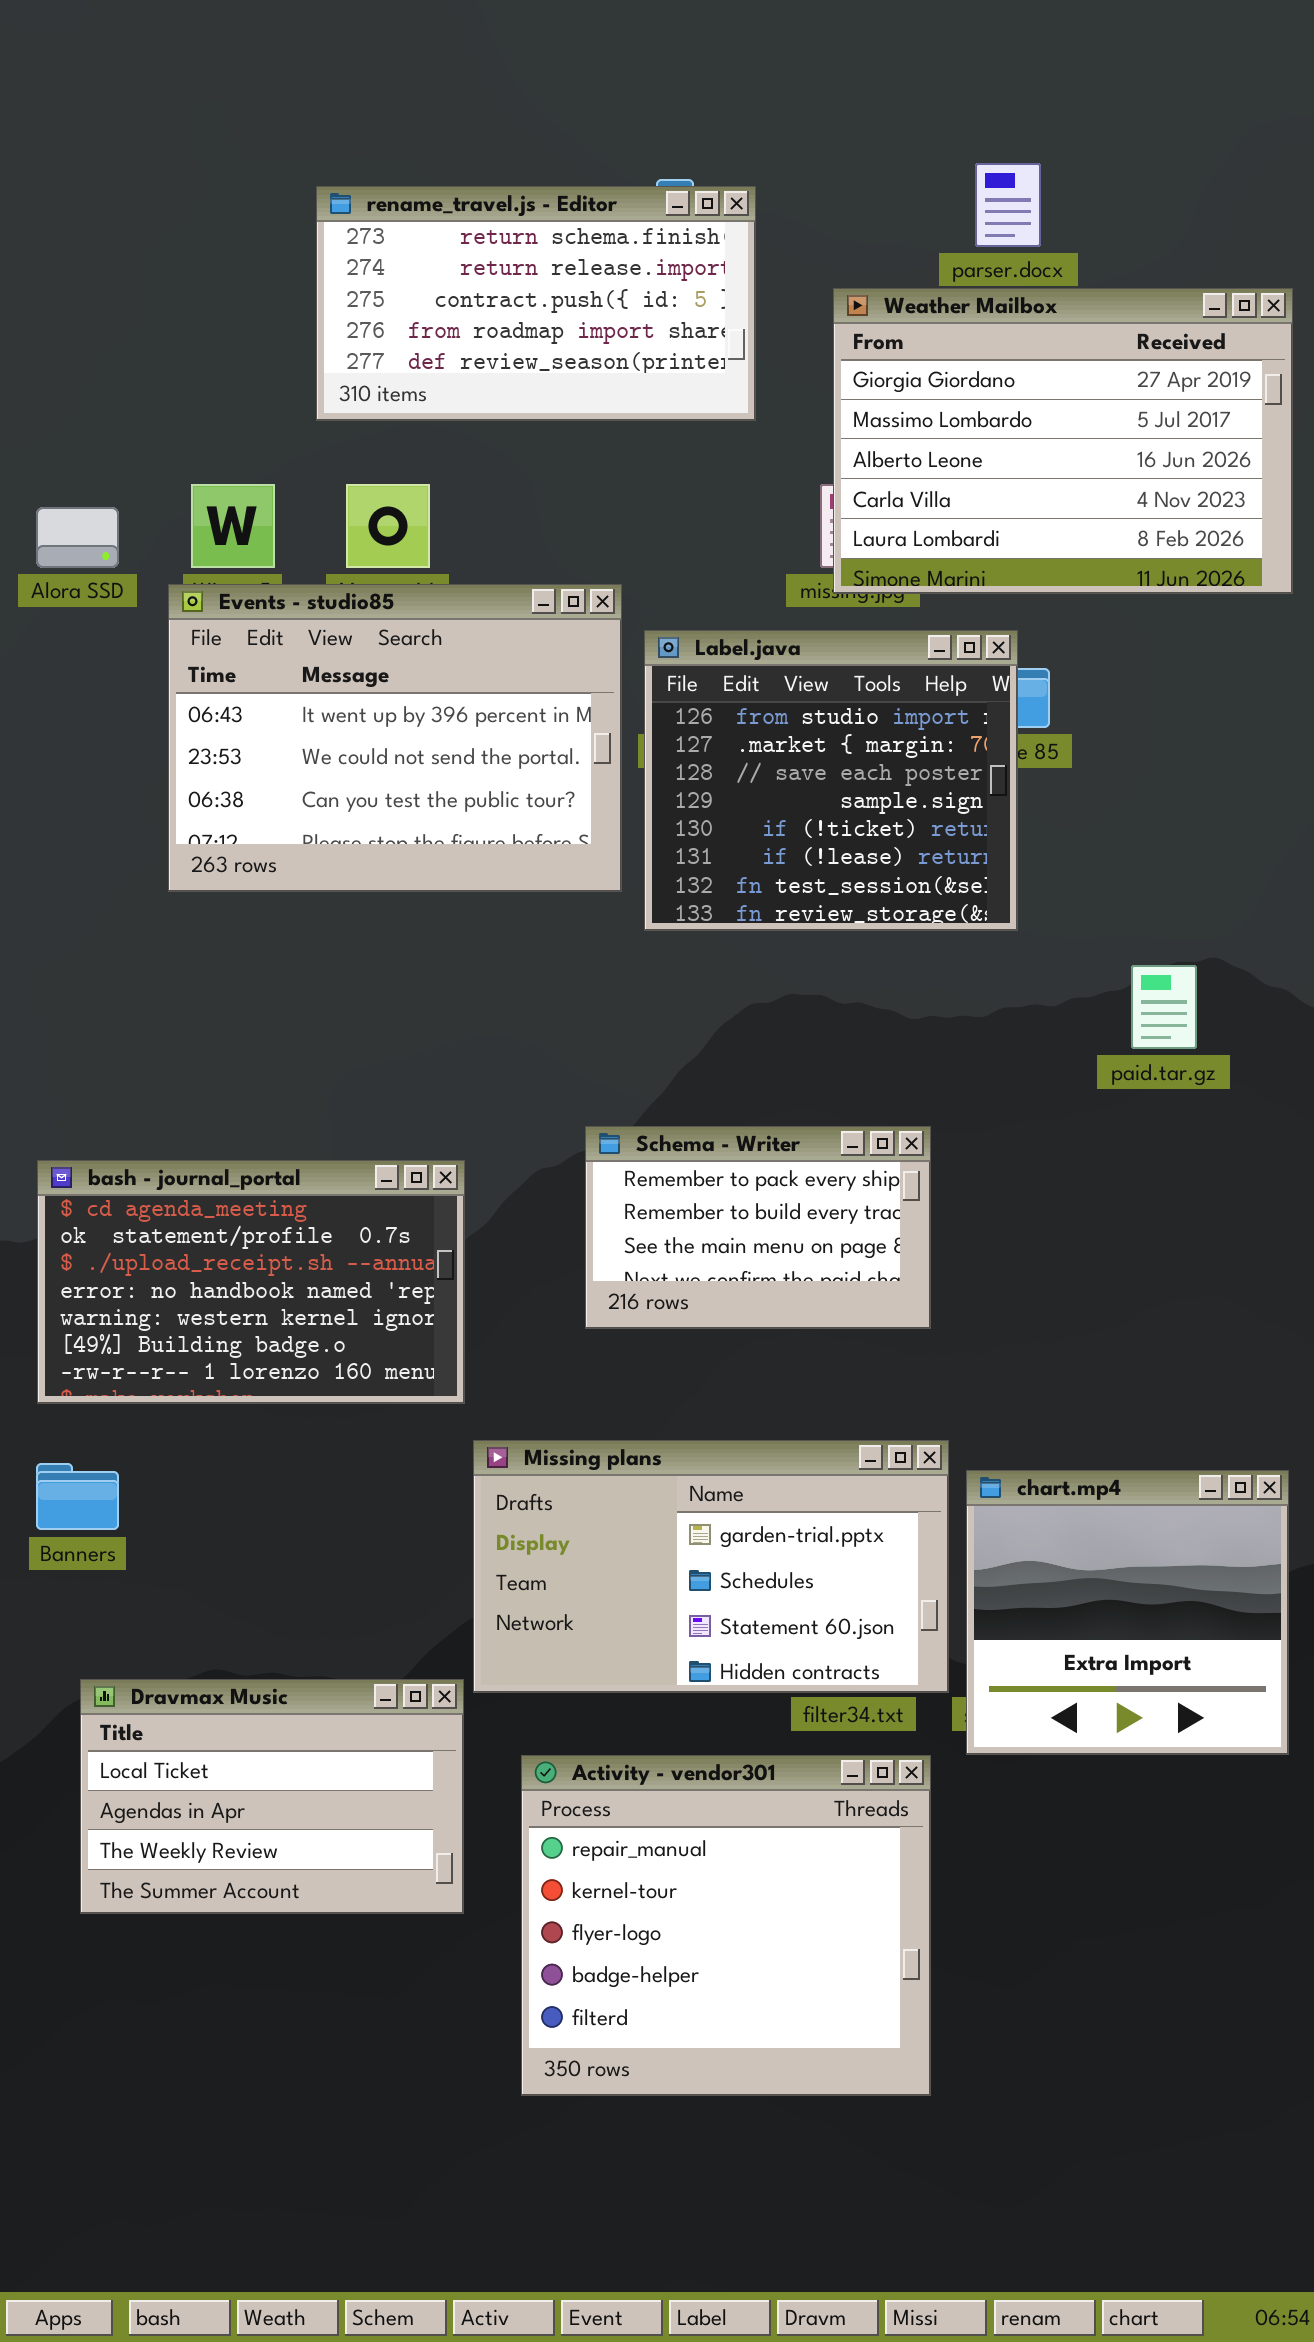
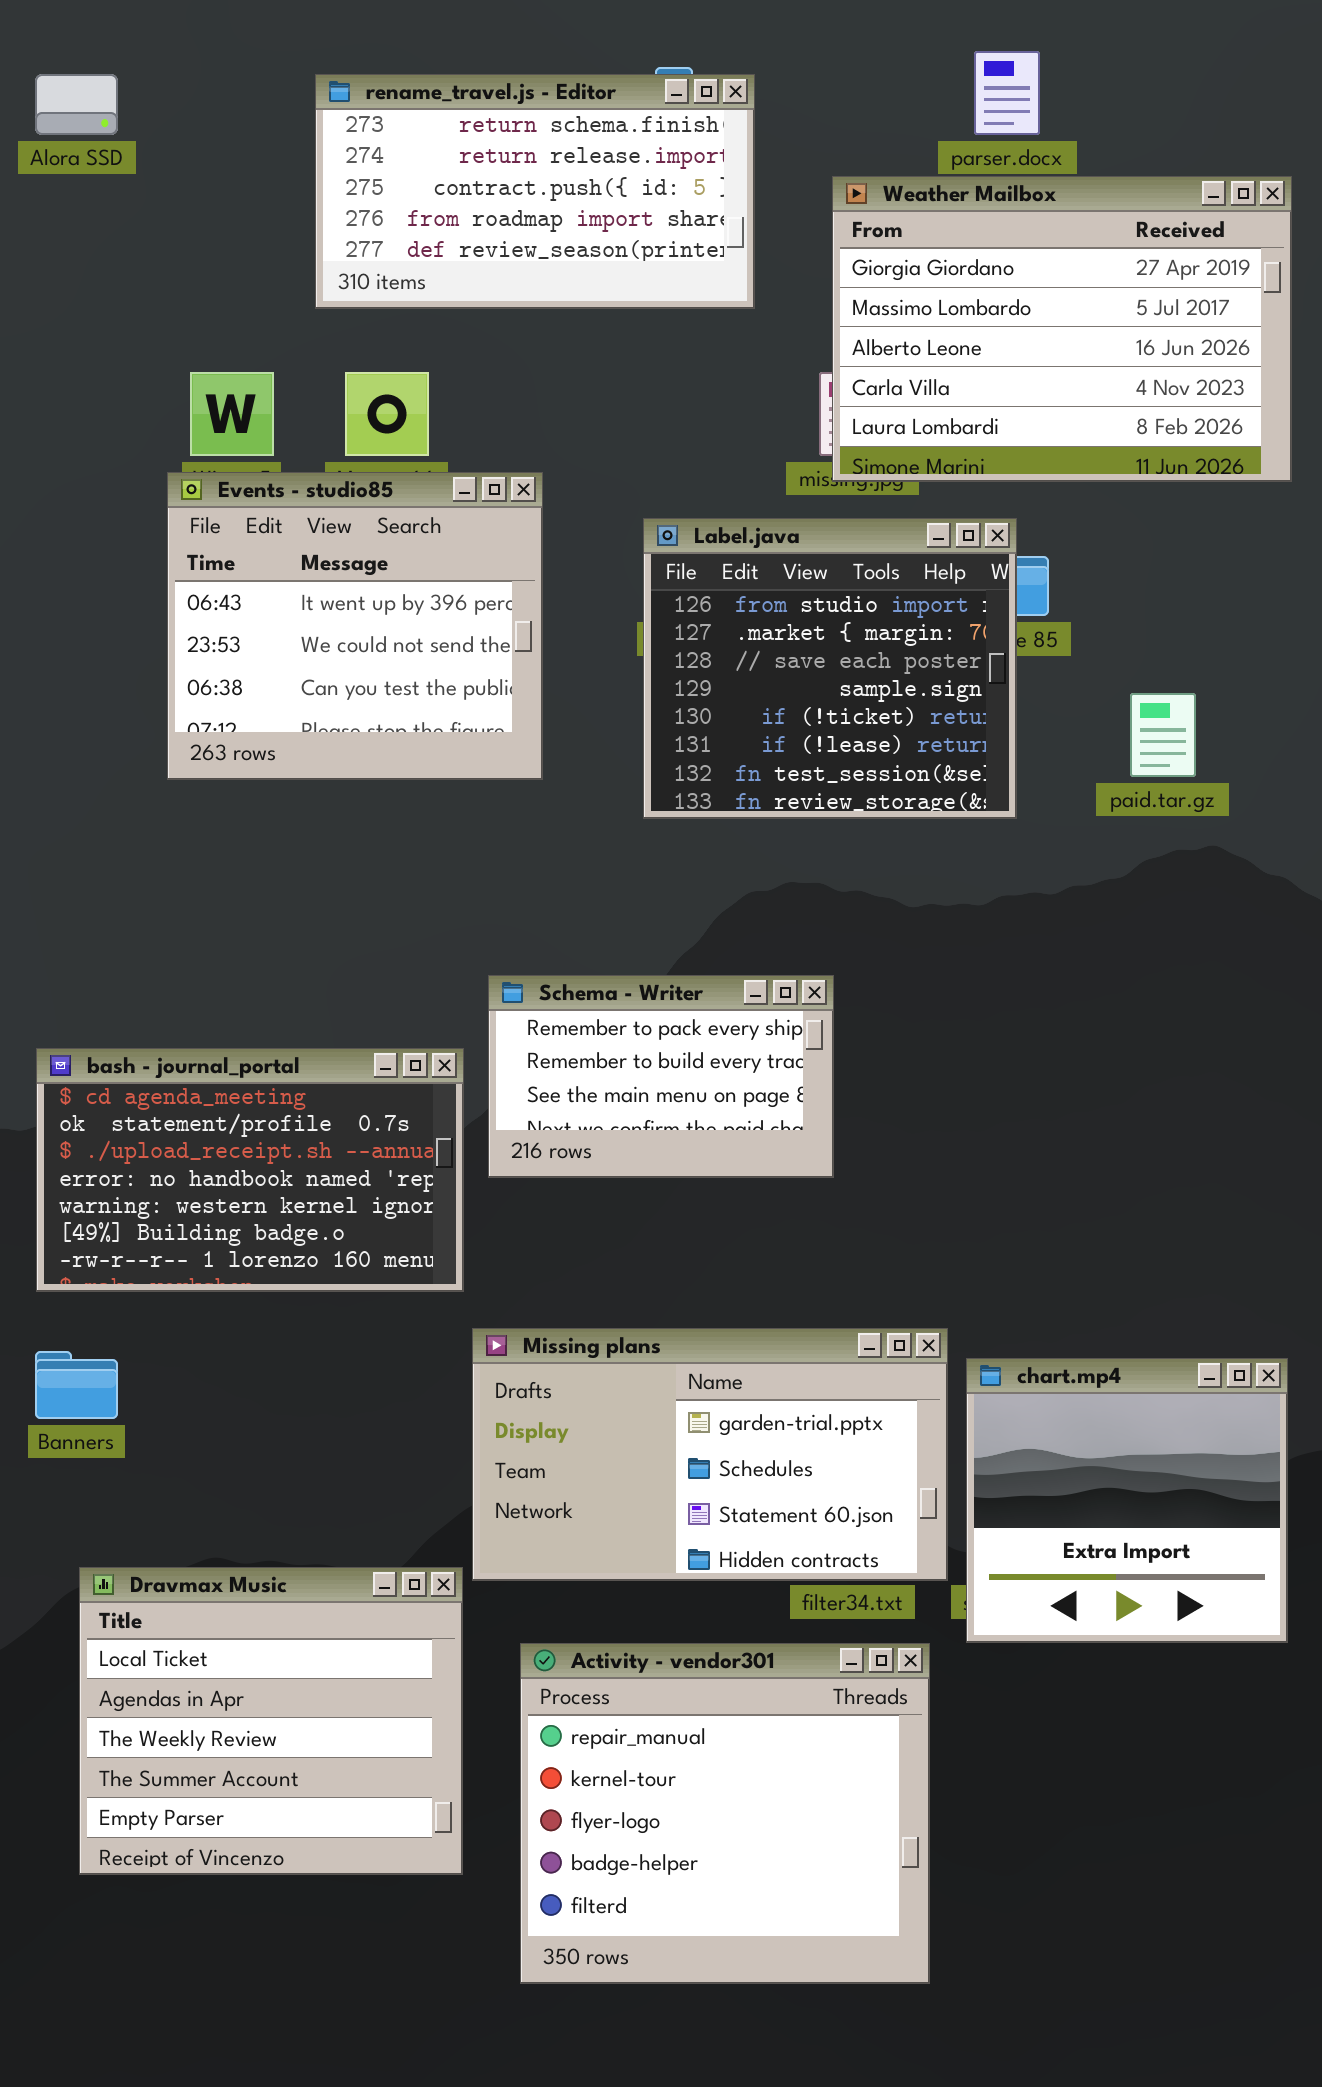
Alora SSD: [36,507,119,568] -> [35,74,118,135], moved
Events - studio85: [168,584,622,892] -> [167,472,543,780], resized
paid.tar.gz: [1131,965,1197,1049] -> [1130,693,1196,777], moved
Schema - Writer: [585,1126,931,1329] -> [488,975,834,1178], moved
Dravmax Music: [80,1679,464,1914] -> [79,1567,463,1875], resized

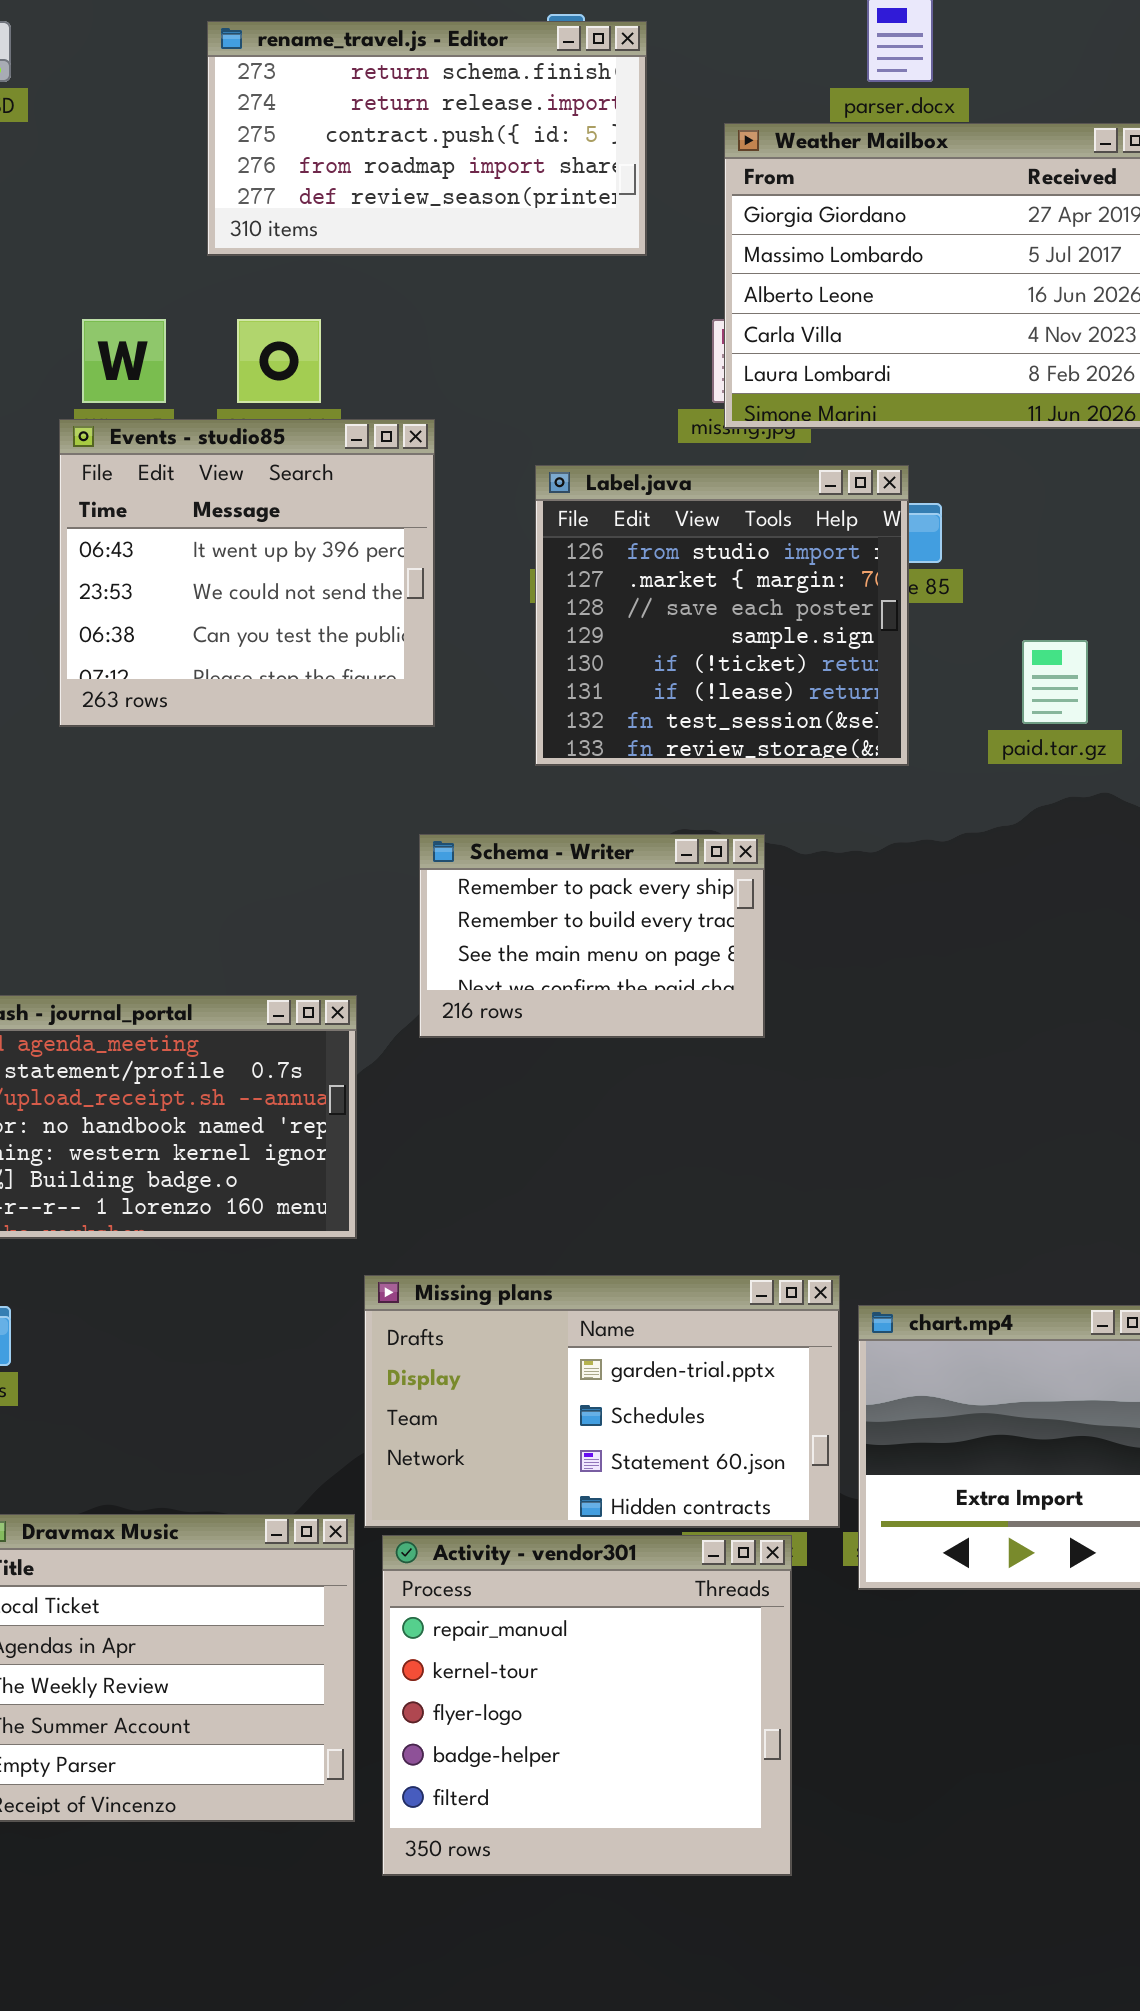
Schema - Writer: [488,975,834,1178] -> [419,834,765,1038], moved
Activity - vendor301: [520,1643,930,1984] -> [382,1535,792,1876], moved

